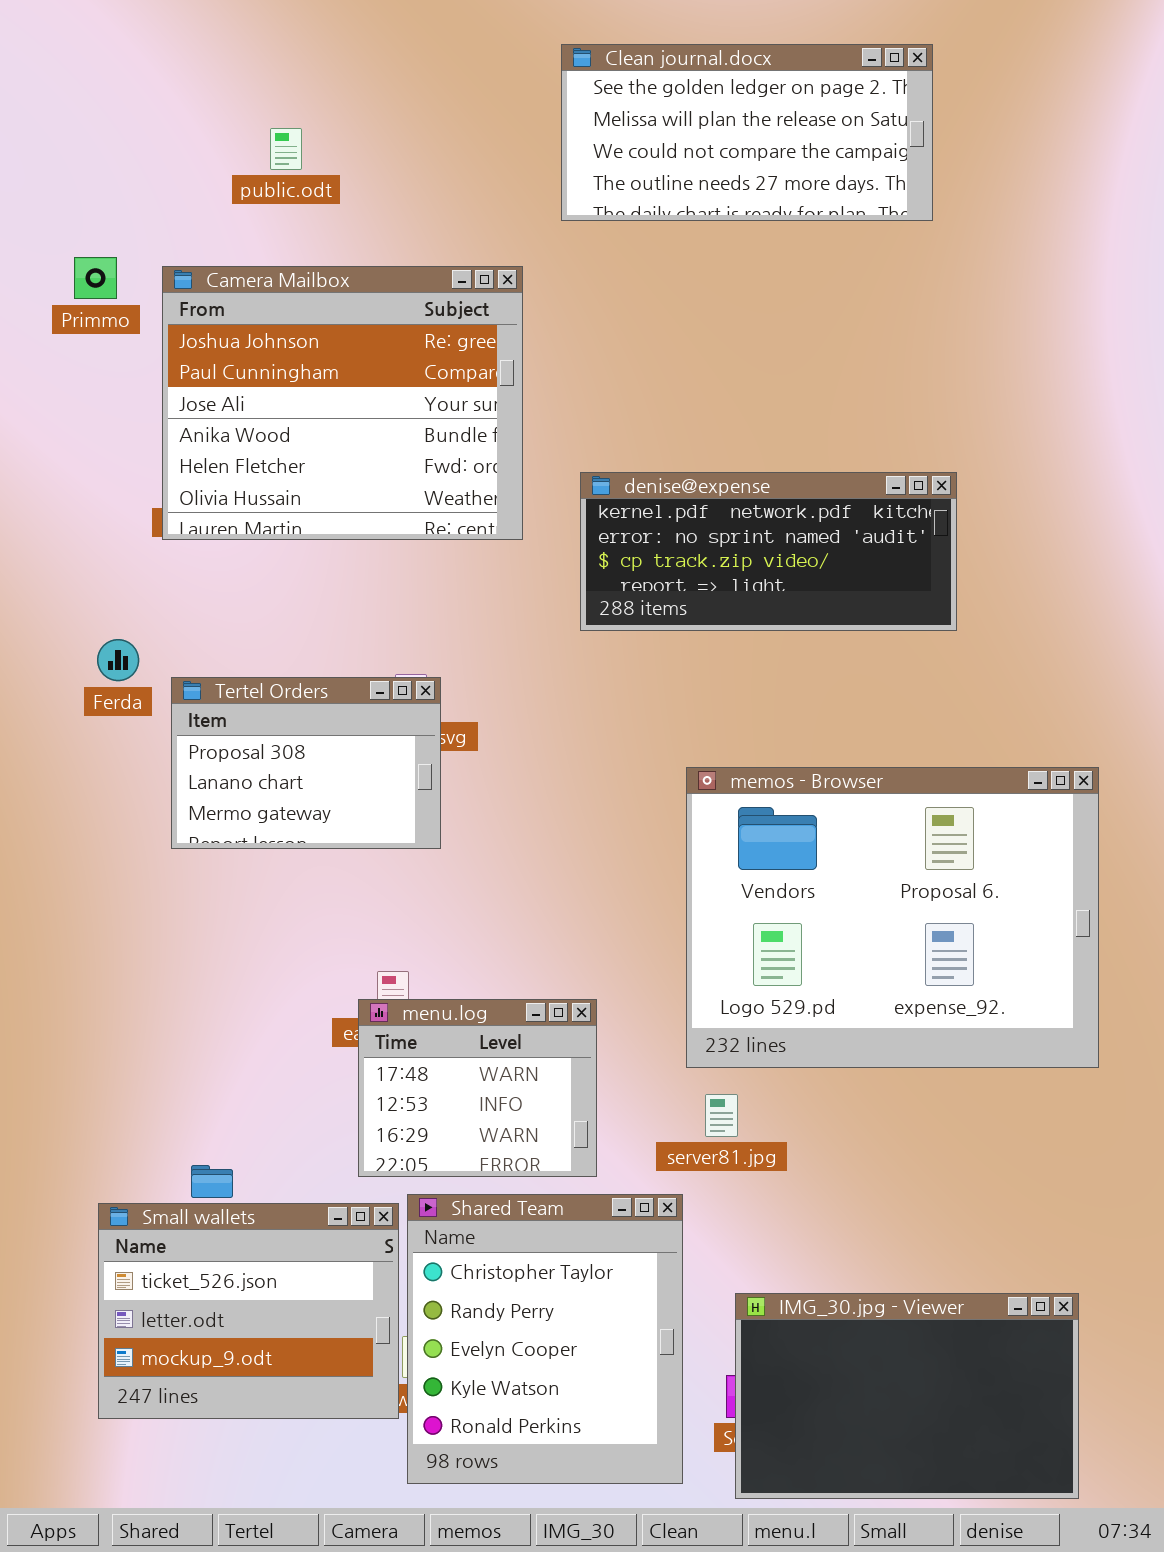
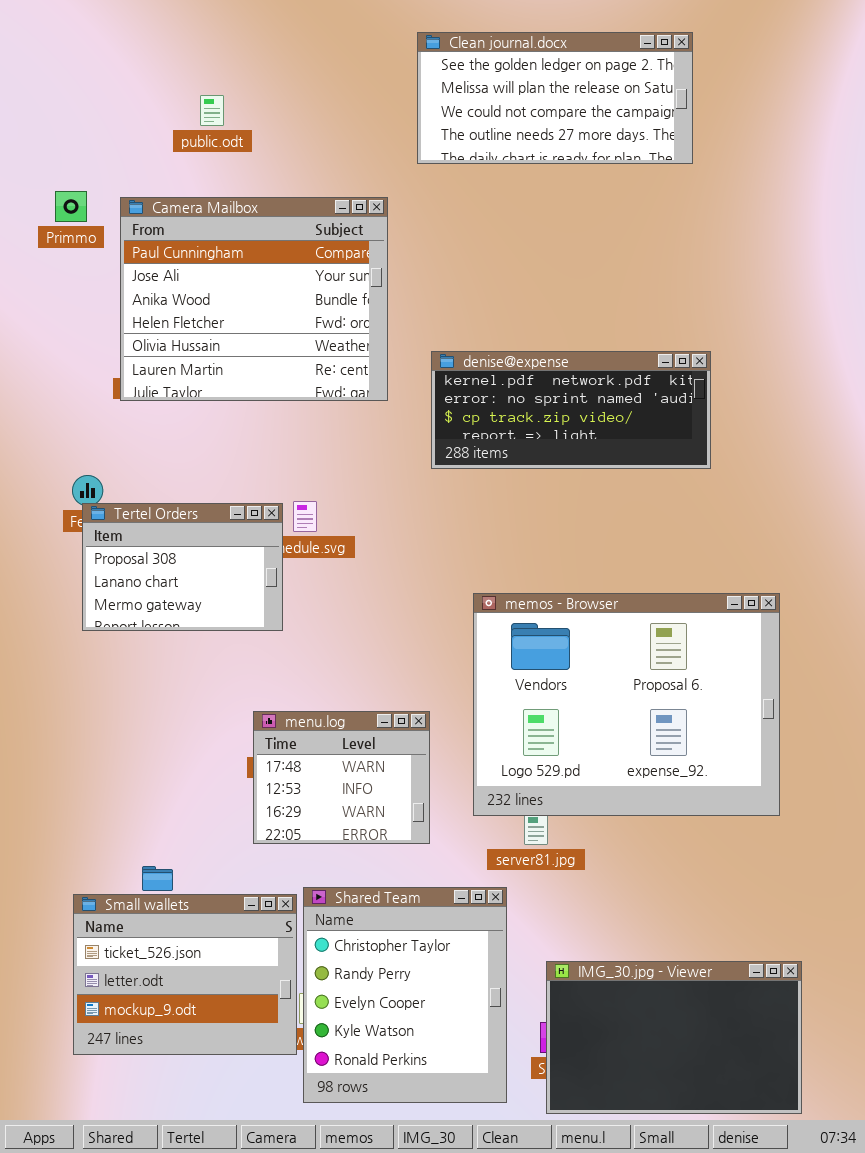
Camera Mailbox: [162,266,523,540] -> [120,197,388,401], scrolled down 1 row
Tertel Orders: [171,677,441,849] -> [82,503,283,631], moved
memos - Browser: [686,767,1099,1068] -> [473,593,780,816], moved
menu.log: [358,999,597,1177] -> [253,711,430,844], moved

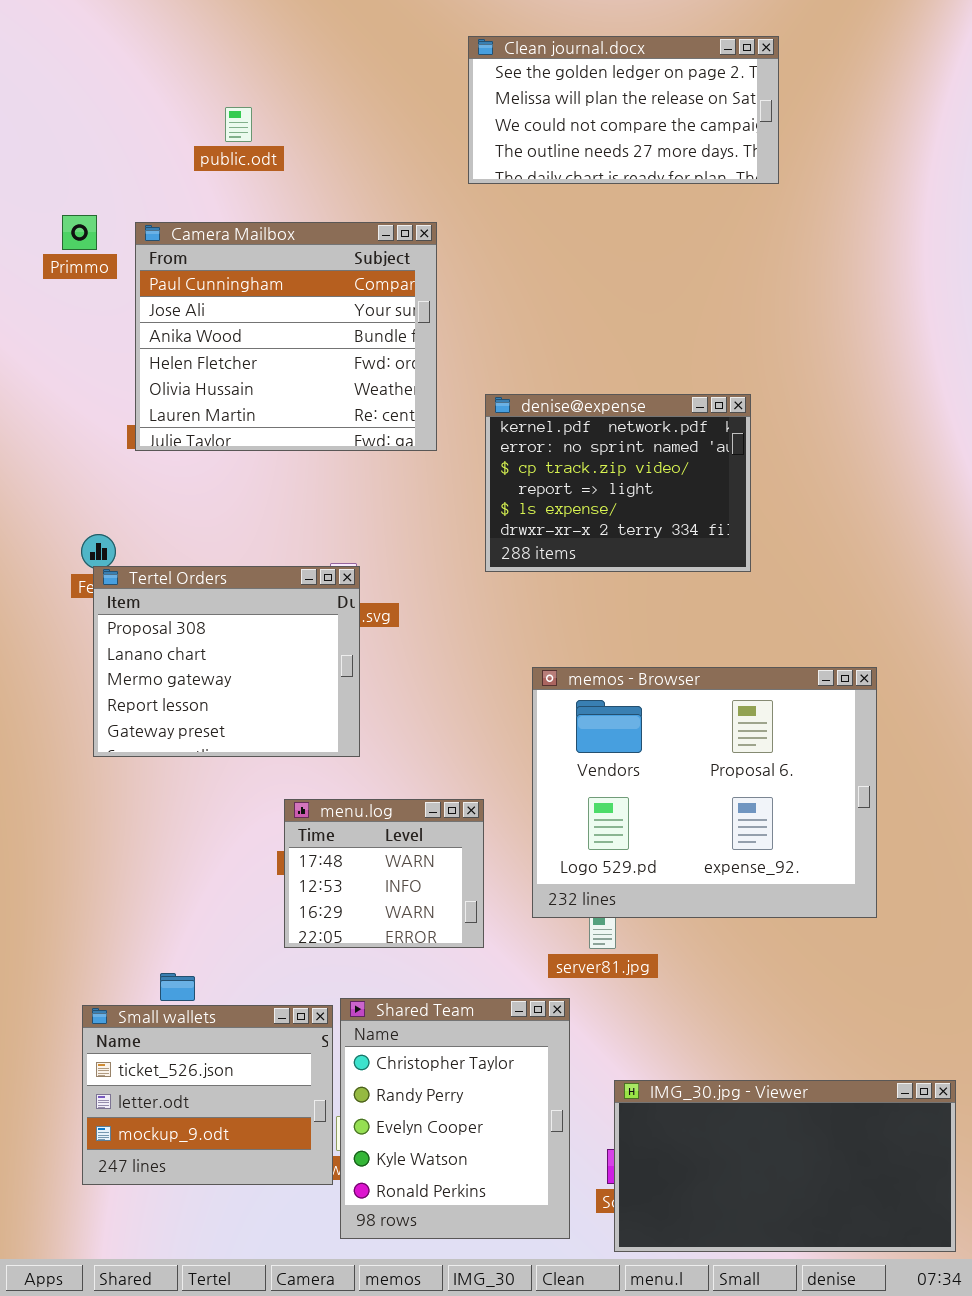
denise@expense: [431,351,711,469] -> [485,394,751,572], resized
Tertel Orders: [82,503,283,631] -> [93,566,360,757], resized
IMG_30.jpg - Viewer: [546,961,802,1114] -> [614,1080,956,1252], resized

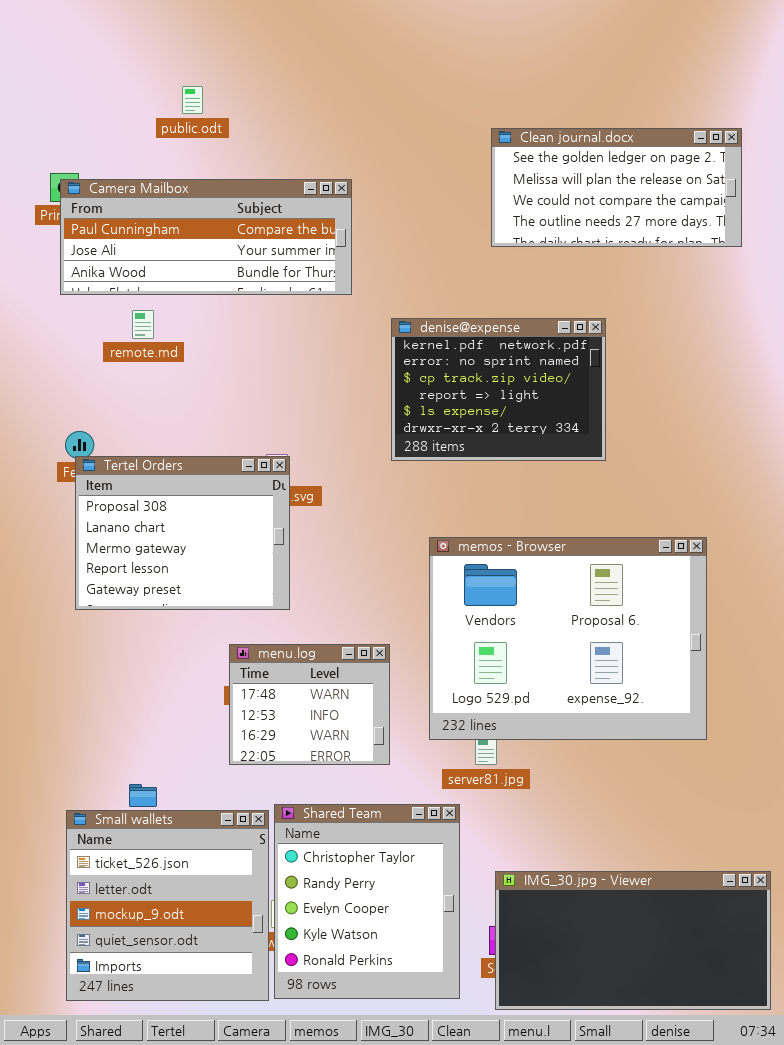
Clean journal.docx: [468,36,779,184] -> [491,128,742,247], moved
Camera Mailbox: [135,222,437,451] -> [60,179,352,295], resized
Small wallets: [82,1005,333,1185] -> [66,810,269,1001], resized

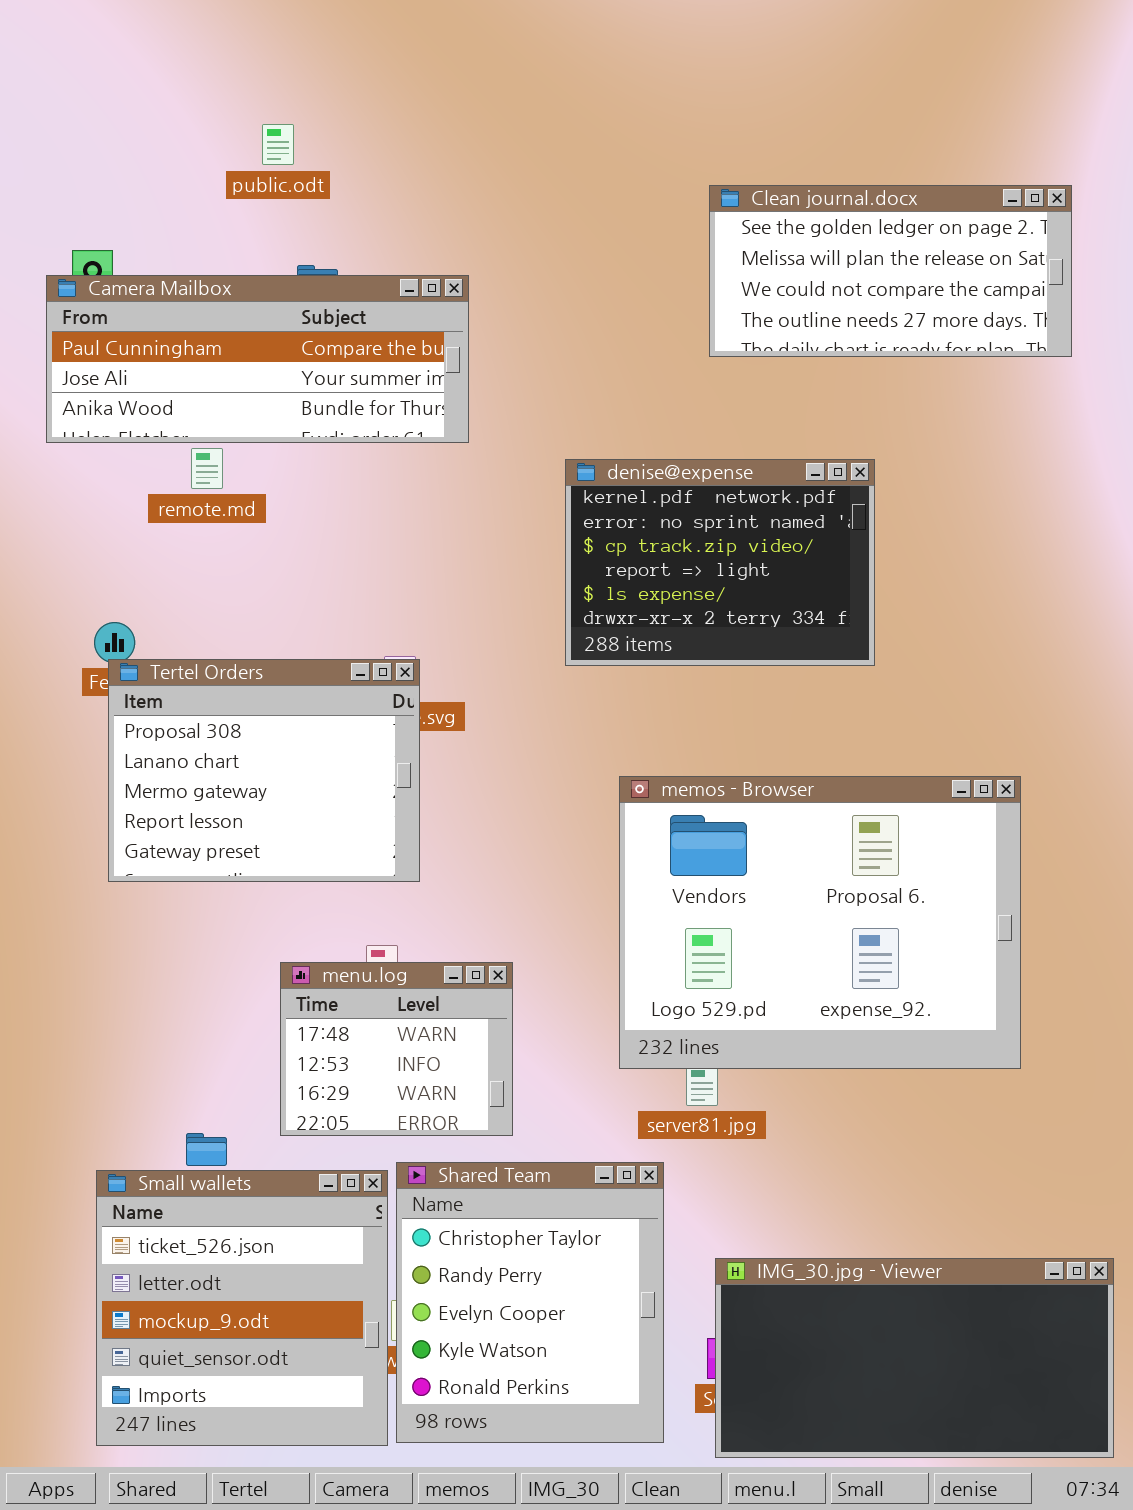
Camera Mailbox: [60,179,352,295] -> [46,275,469,443], moved
menu.log: [229,644,390,765] -> [280,962,513,1136], moved

